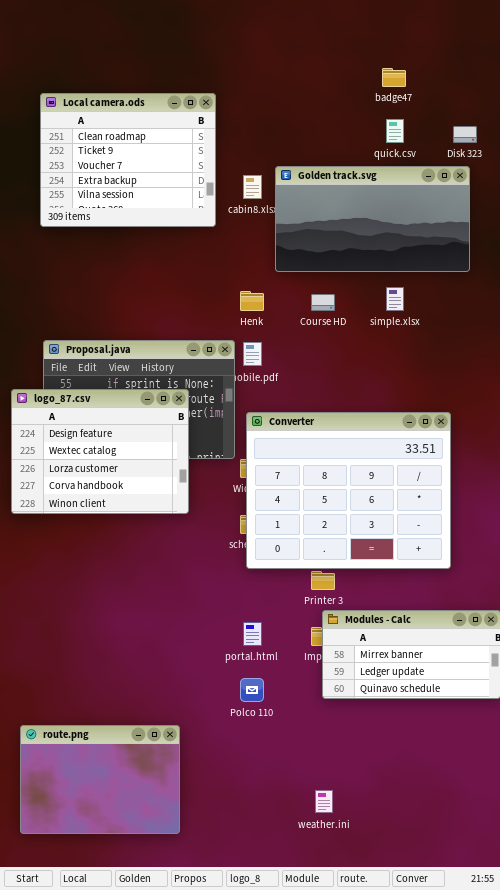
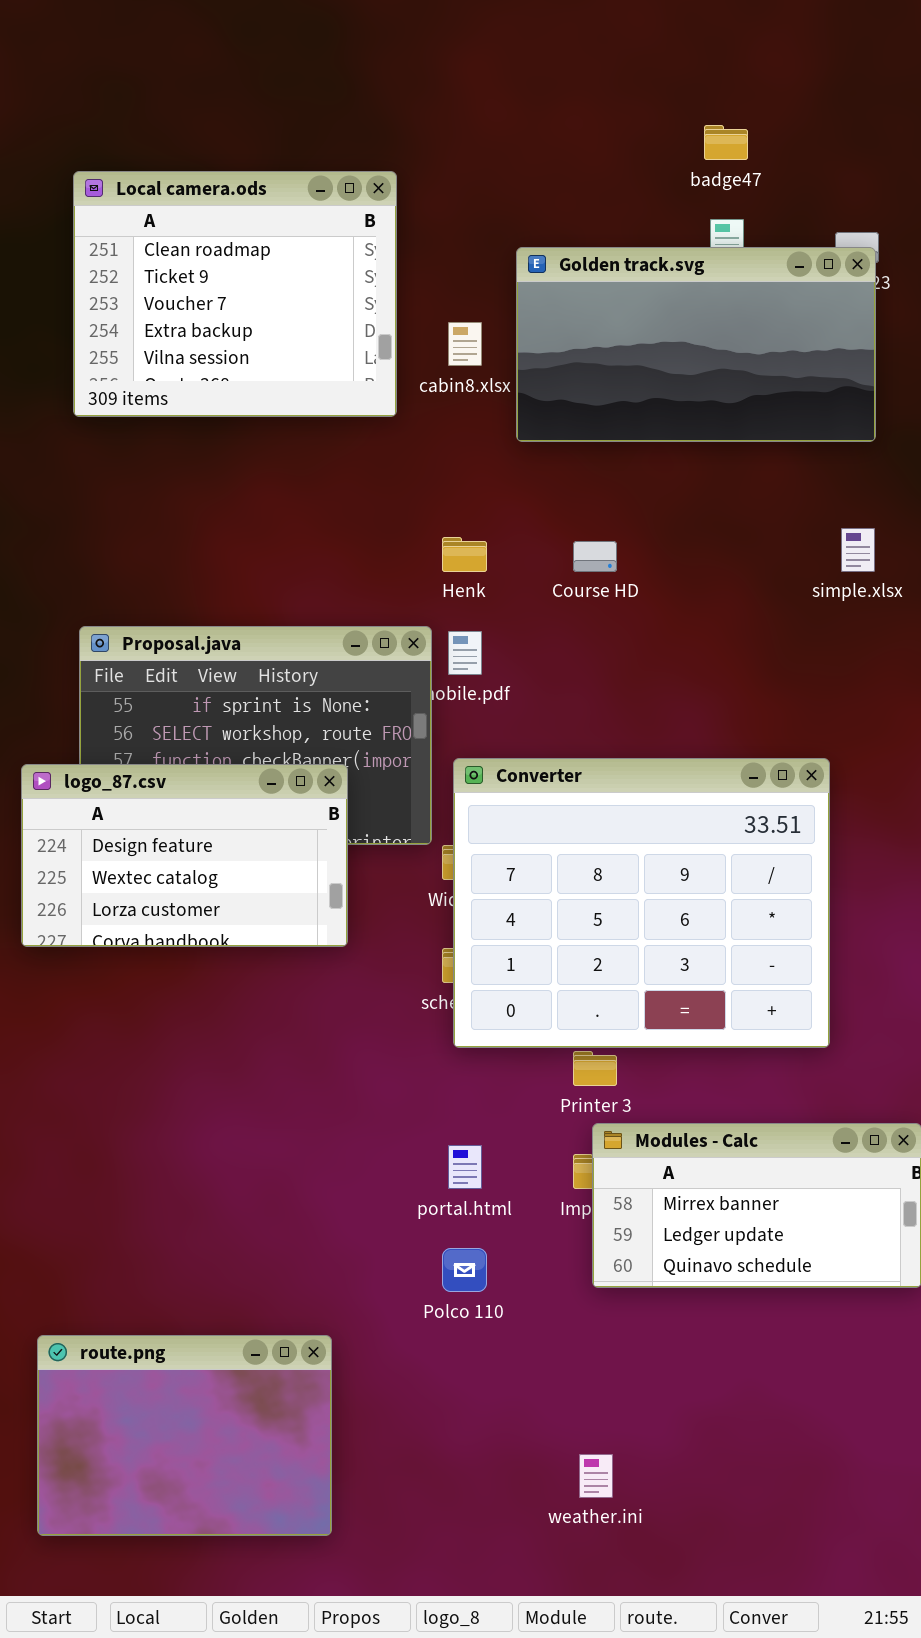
Golden track.svg: [275,166,470,272] -> [516,247,876,442], moved
simple.xlsx: [386,287,404,311] -> [841,528,875,572], moved
logo_87.csv: [11,389,189,514] -> [21,764,348,947], resized

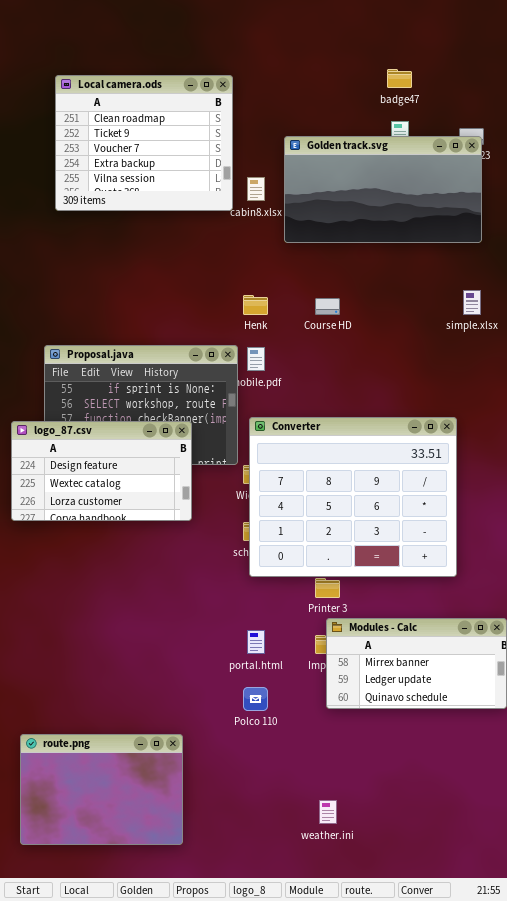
Local camera.ods: [73,171,397,417] -> [55,75,233,211], moved

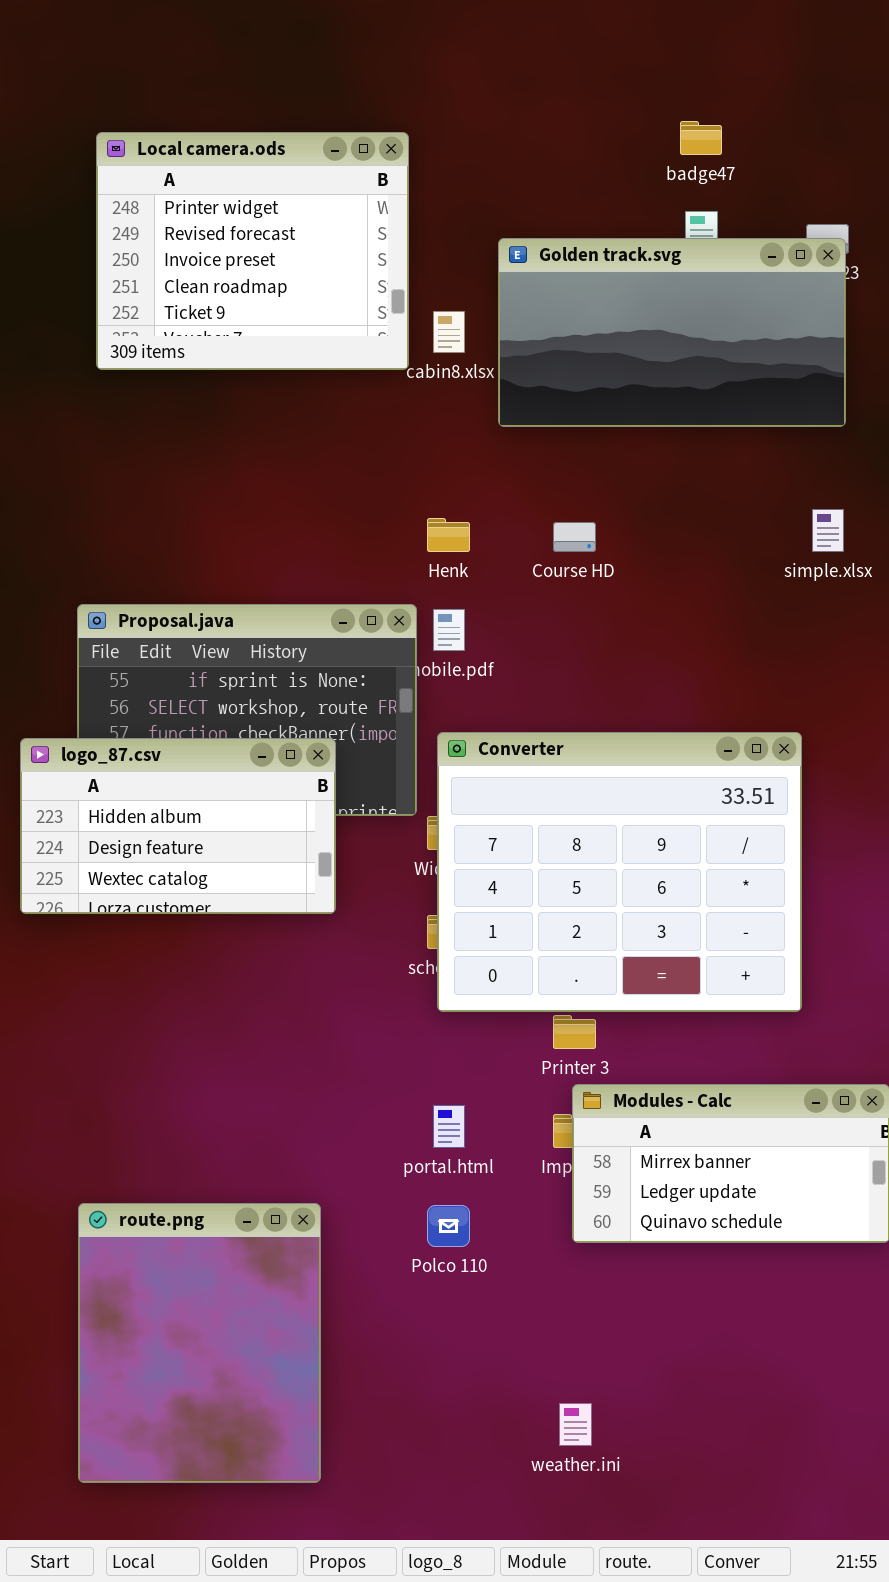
Local camera.ods: [55,75,233,211] -> [96,132,409,370], scrolled up 3 rows
logo_87.csv: [11,421,192,521] -> [20,738,336,914], scrolled up 1 row
route.png: [20,734,183,845] -> [78,1203,321,1483], resized

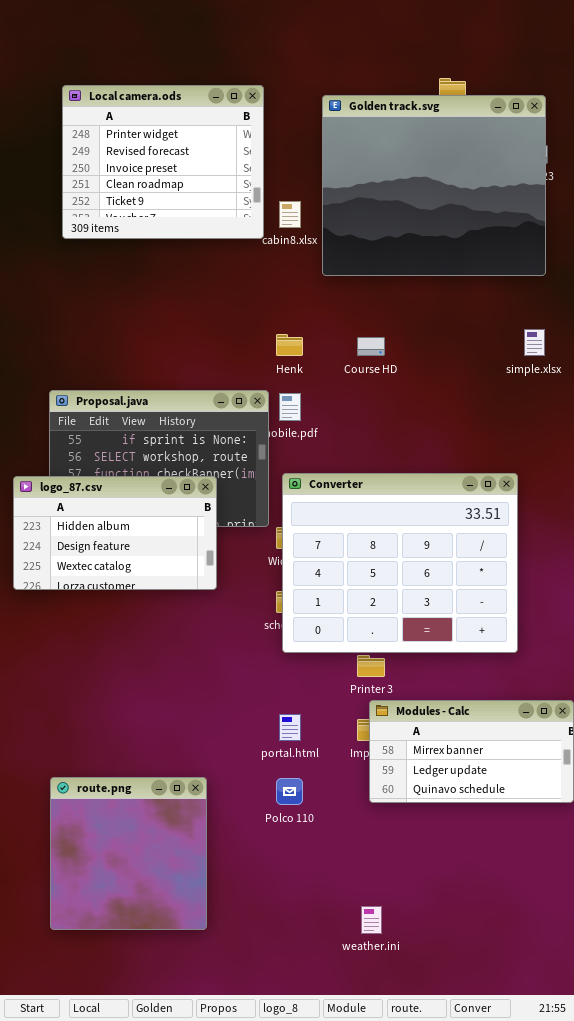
Golden track.svg: [498,238,846,427] -> [322,95,546,276], resized
route.png: [78,1203,321,1483] -> [50,777,207,930], resized

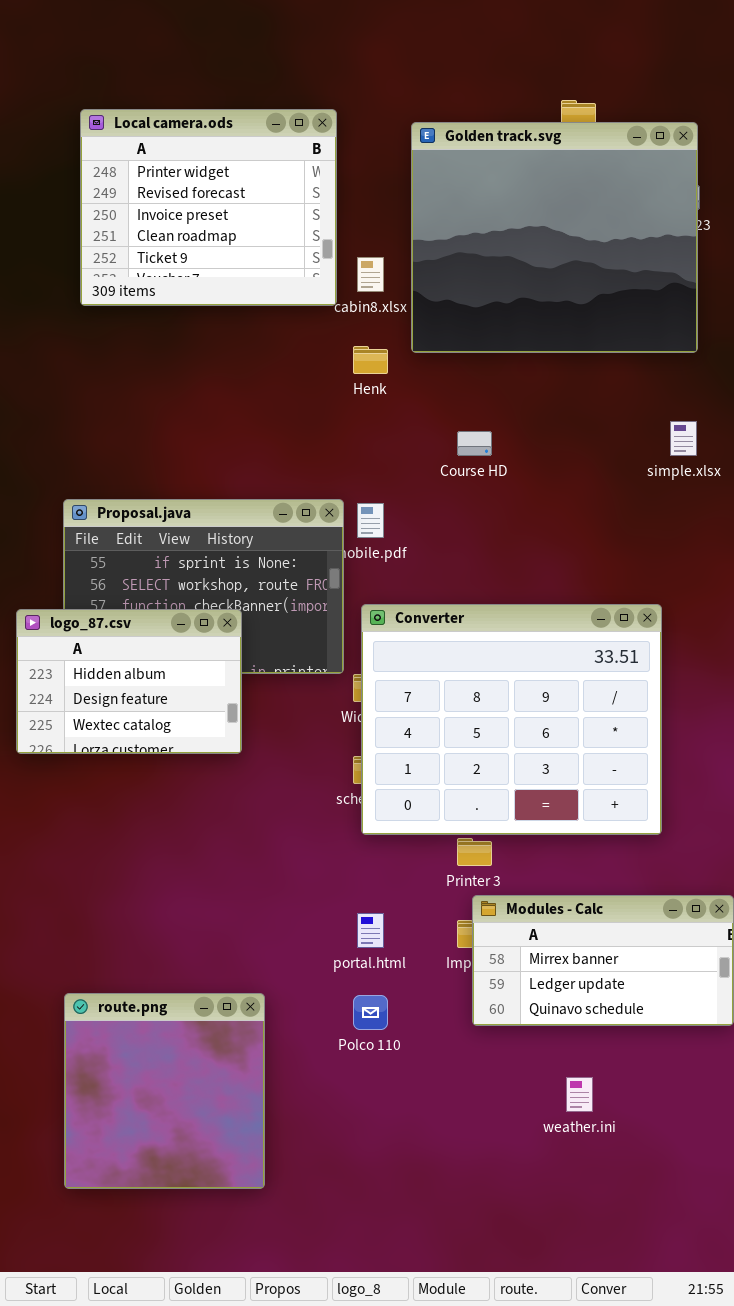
Henk: [276,334,303,356] -> [353,346,388,374], moved
logo_87.csv: [13,476,217,590] -> [16,609,242,754], resized
weather.ini: [361,906,382,934] -> [566,1077,593,1112], moved

